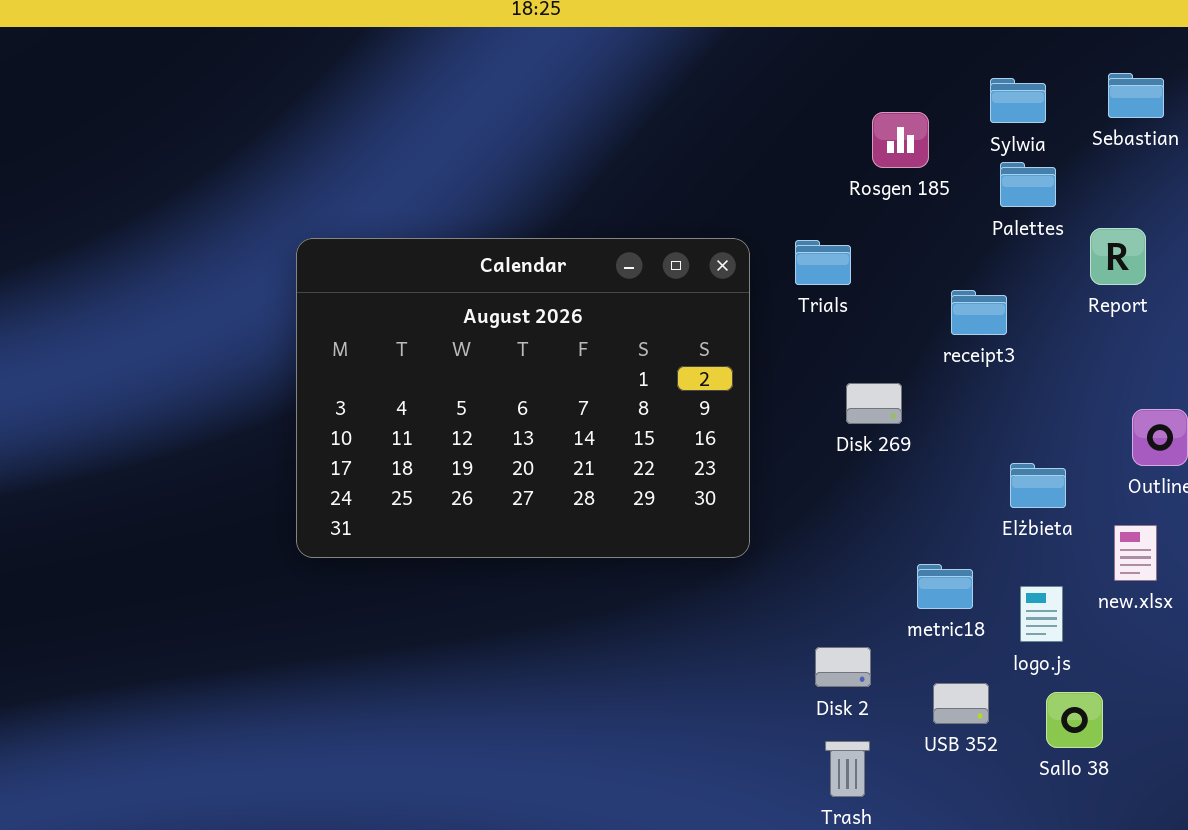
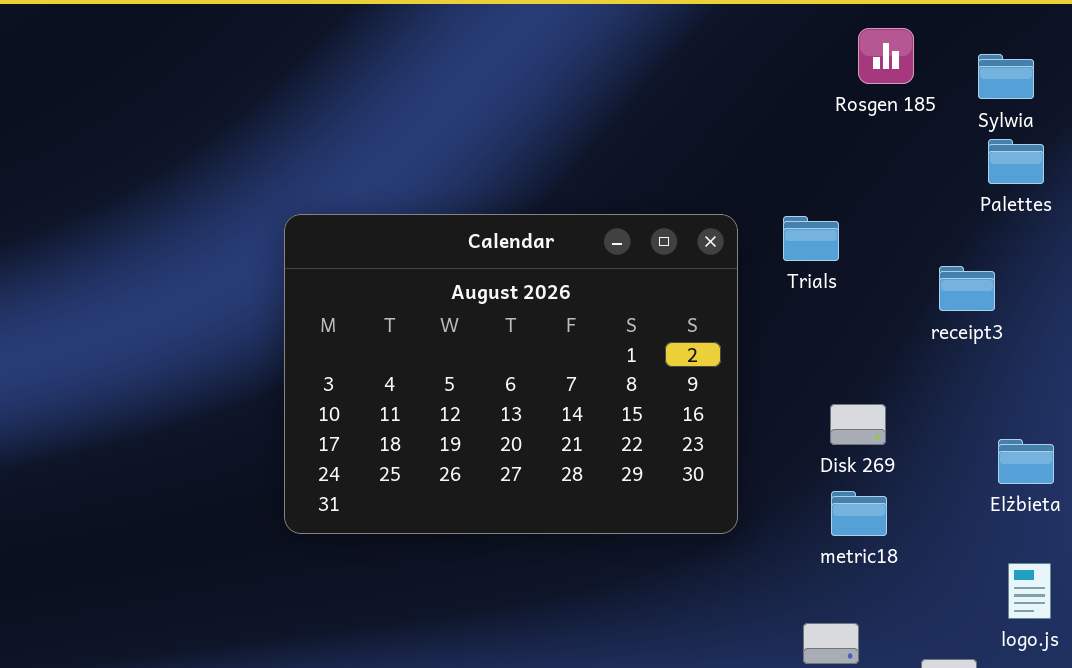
Rosgen 185: [872,112,929,168] -> [858,28,914,84], moved
Disk 269: [846,383,902,424] -> [830,404,886,445], moved
metric18: [917,564,973,609] -> [831,491,887,536], moved

